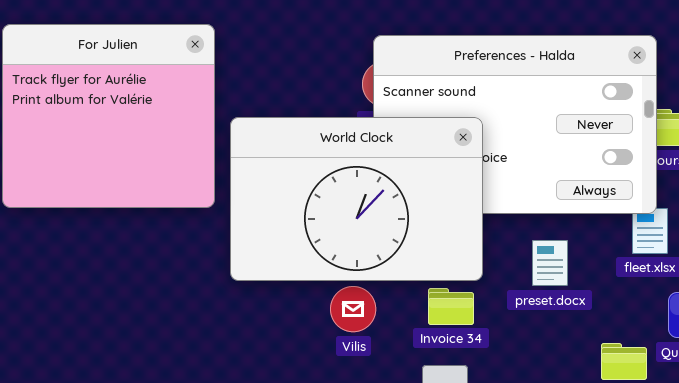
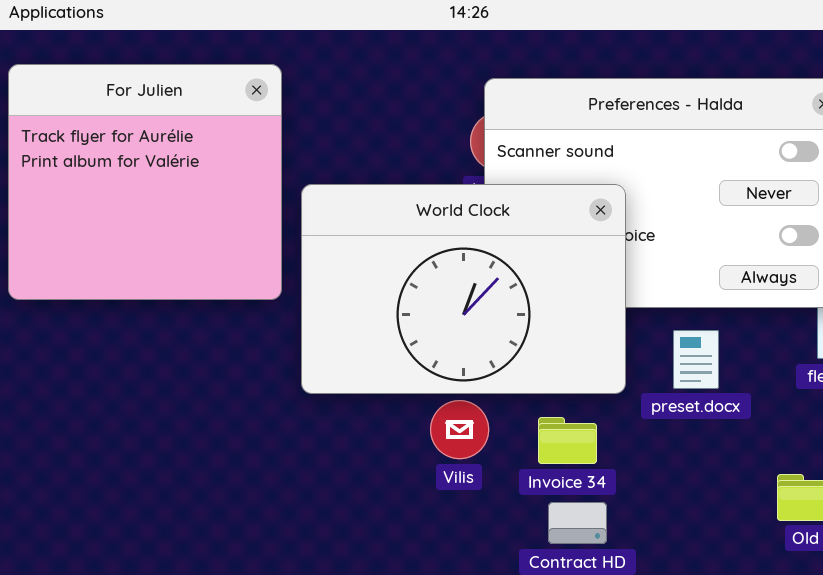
preset.docx: [532,240,568,286] -> [673,330,719,389], moved
Invoice 34: [428,288,474,325] -> [538,417,597,464], moved

